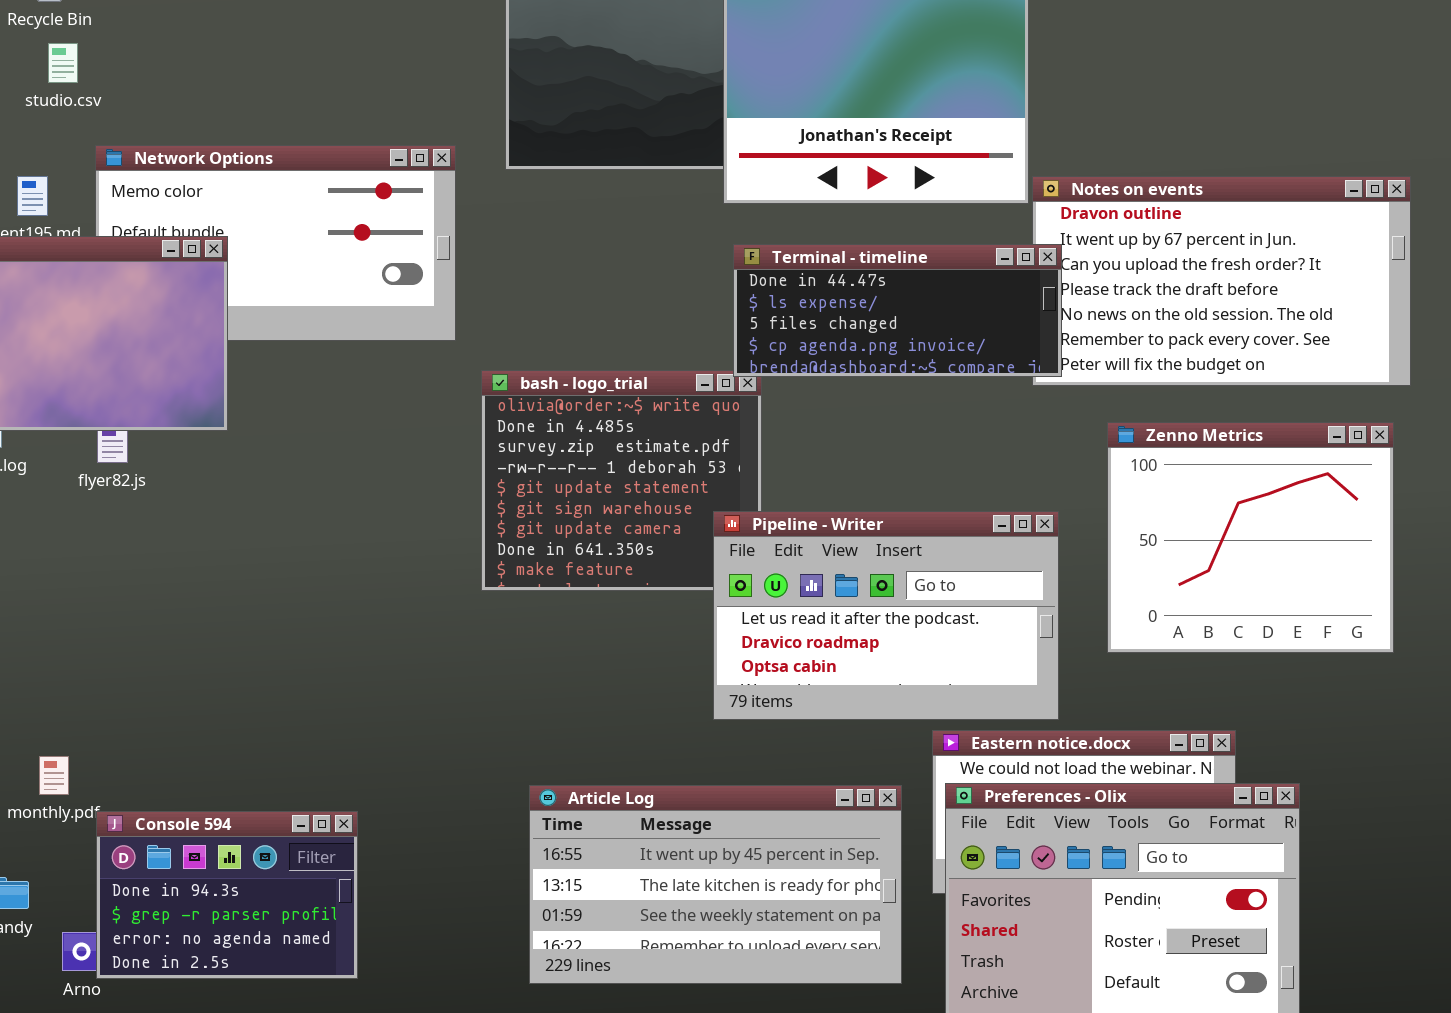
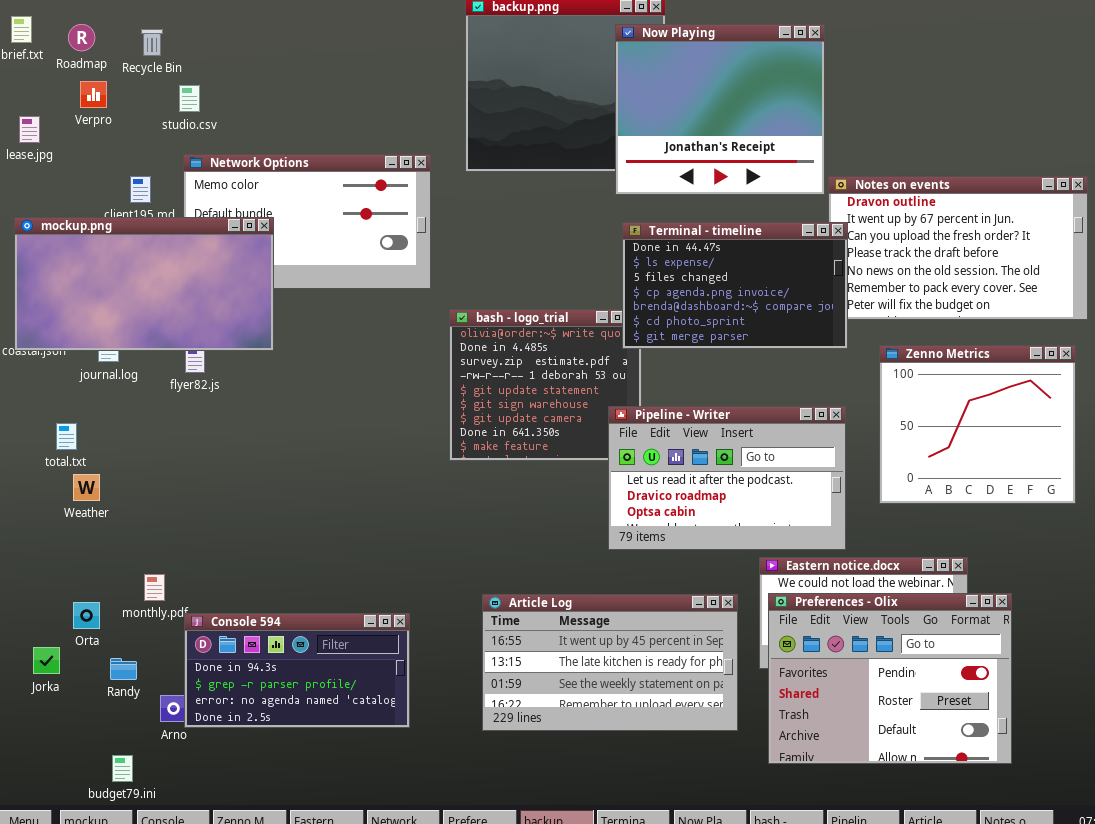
studio.csv: [48,43,78,83] -> [179,85,200,112], moved
Terminal - timeline: [733,244,1062,377] -> [622,222,848,349], resized
Console 594: [96,811,358,979] -> [184,613,410,728], resized

